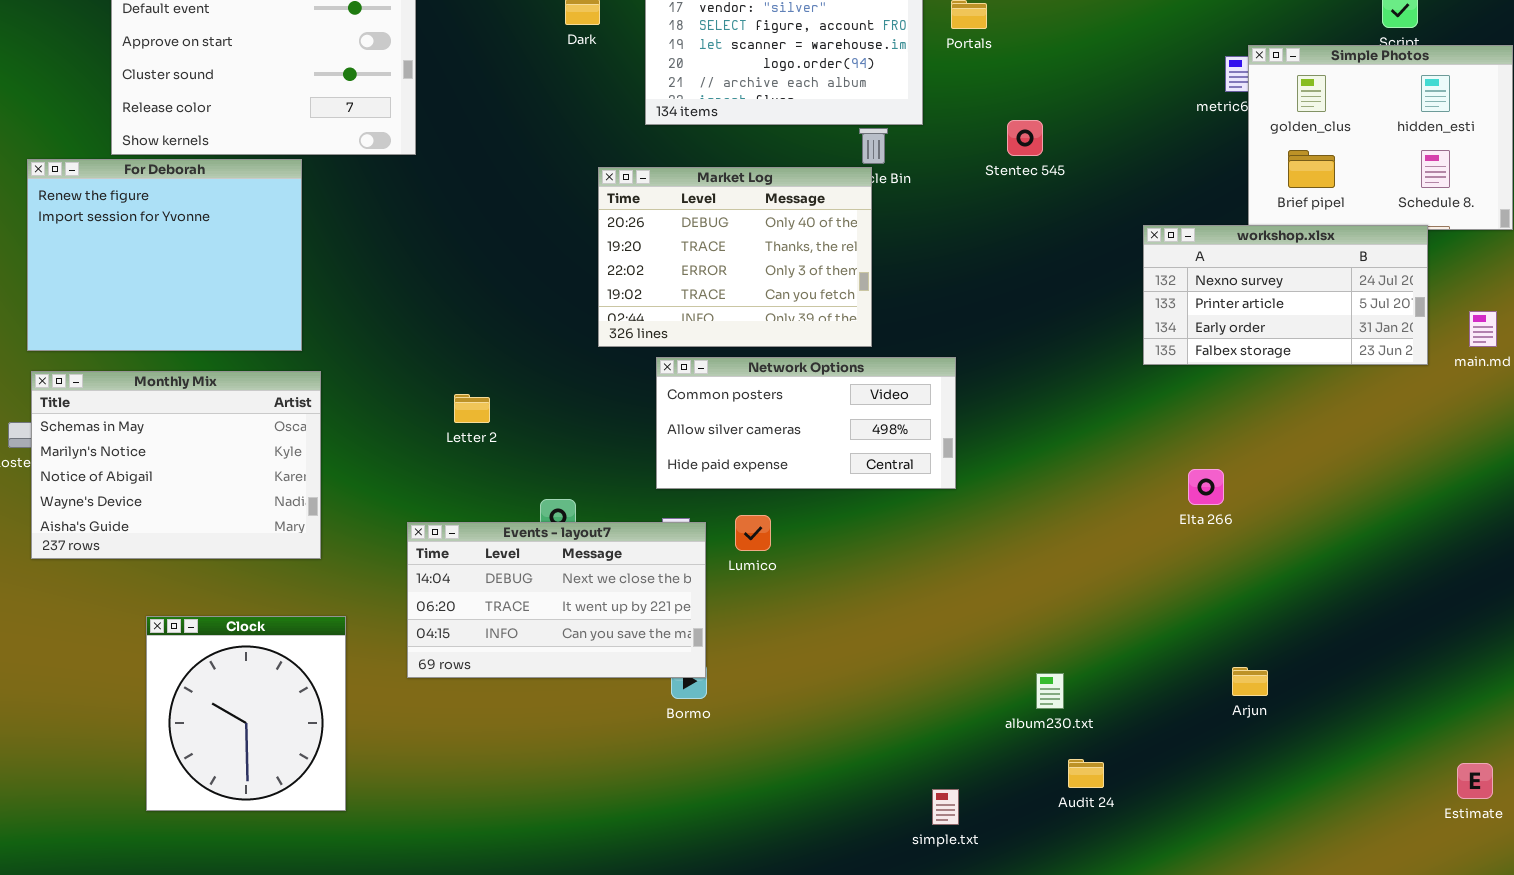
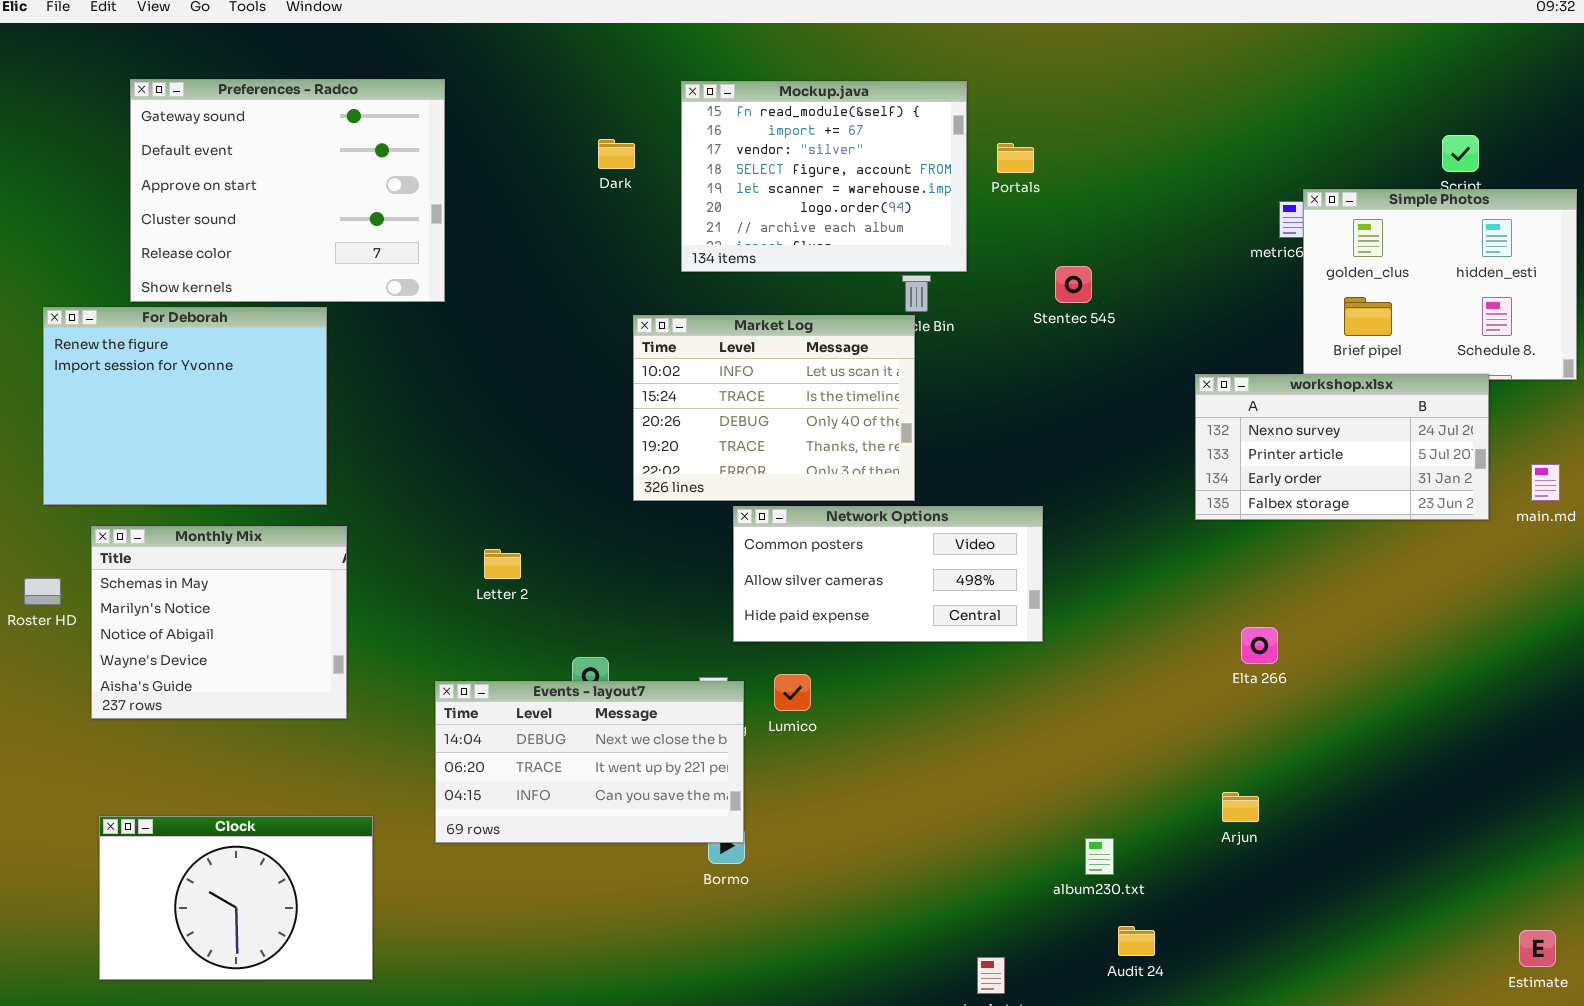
Market Log: [598,167,872,347] -> [633,315,915,501], scrolled up 2 rows
Network Options: [656,357,956,489] -> [733,506,1043,642], moved
Monthly Mix: [31,371,321,559] -> [91,526,347,719], resized
Clock: [146,616,346,811] -> [99,816,373,980], resized
Arjun: [1232,667,1268,696] -> [1222,792,1259,822], moved

